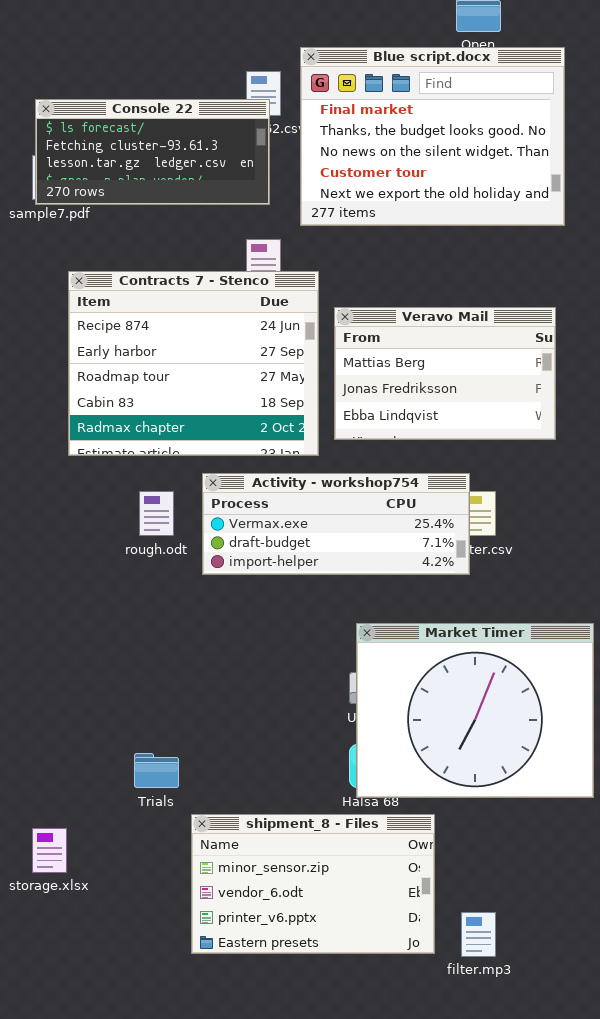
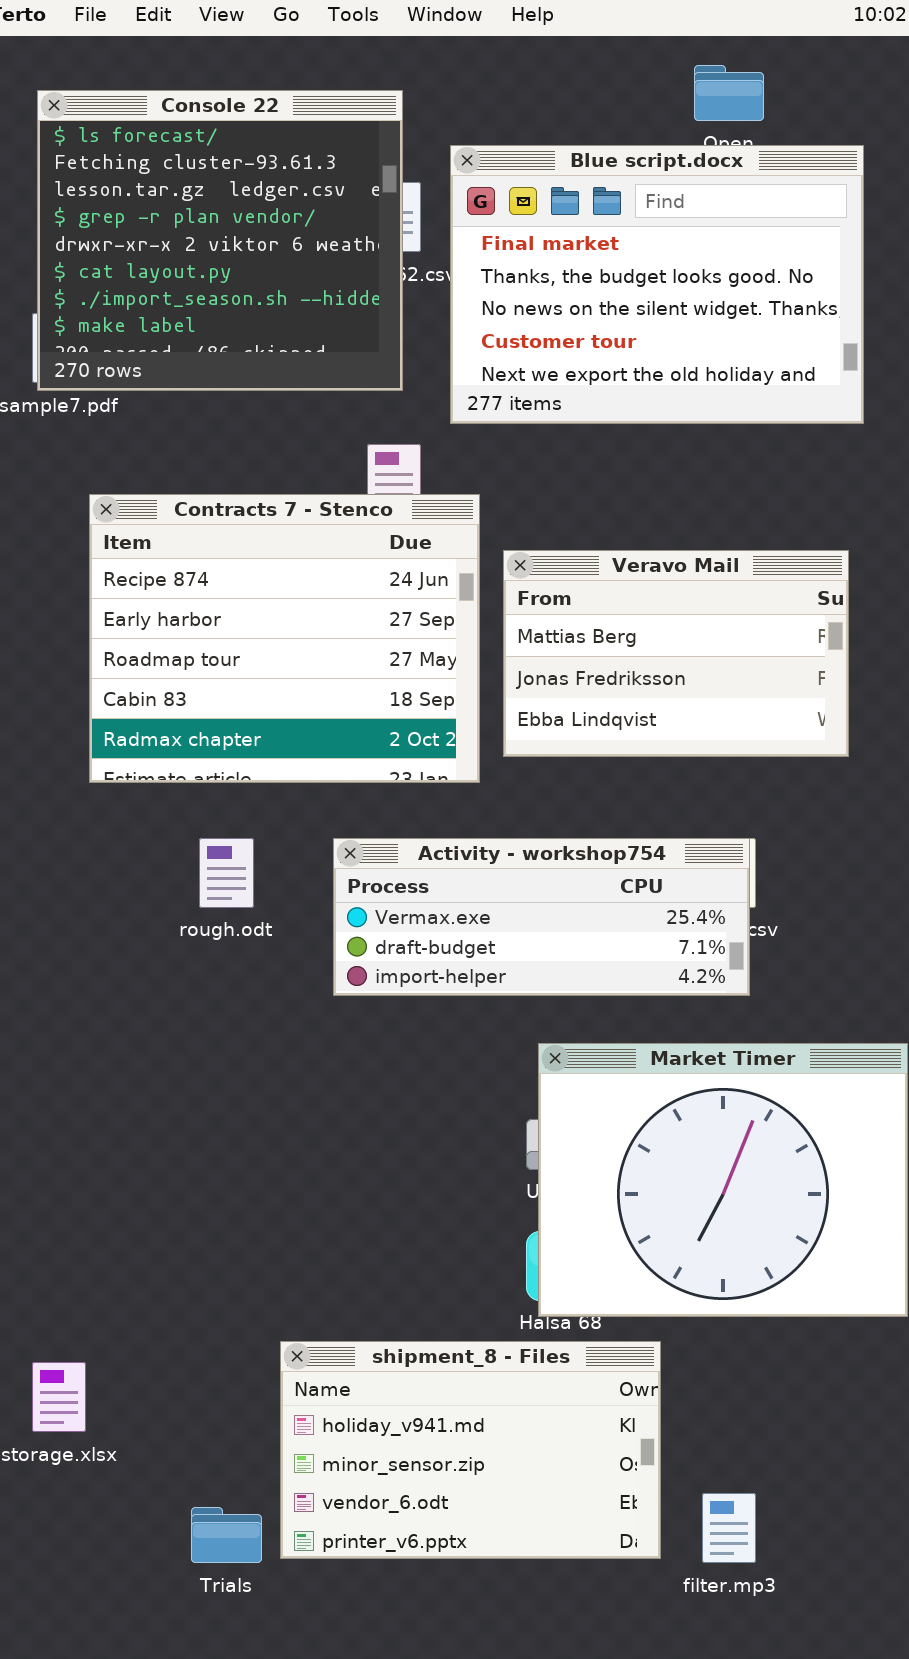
Console 22: [35,99,270,205] -> [37,90,403,391], resized
Activity - workshop754: [202,473,470,575] -> [333,838,750,996], moved
Trials: [134,753,179,788] -> [191,1507,262,1563], moved
shipment_8 - Files: [191,814,435,954] -> [280,1341,661,1559], scrolled up 1 row

